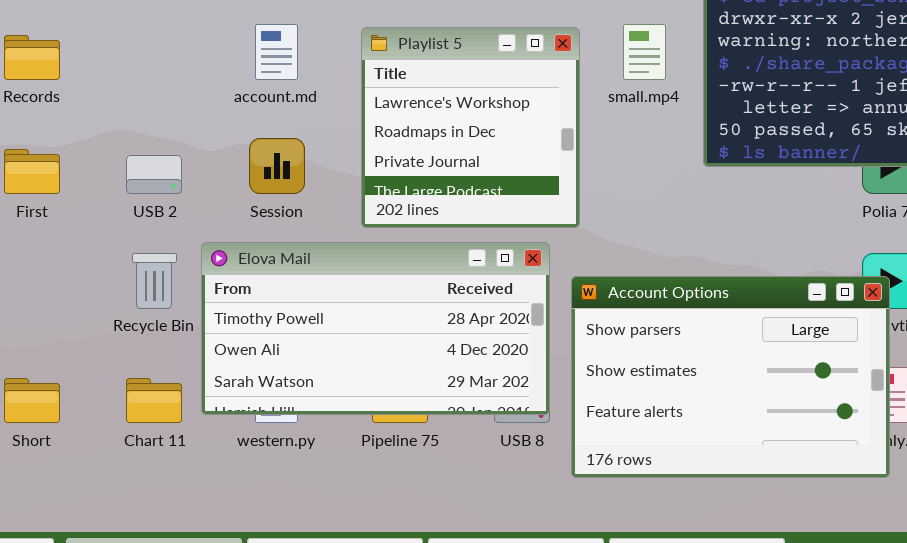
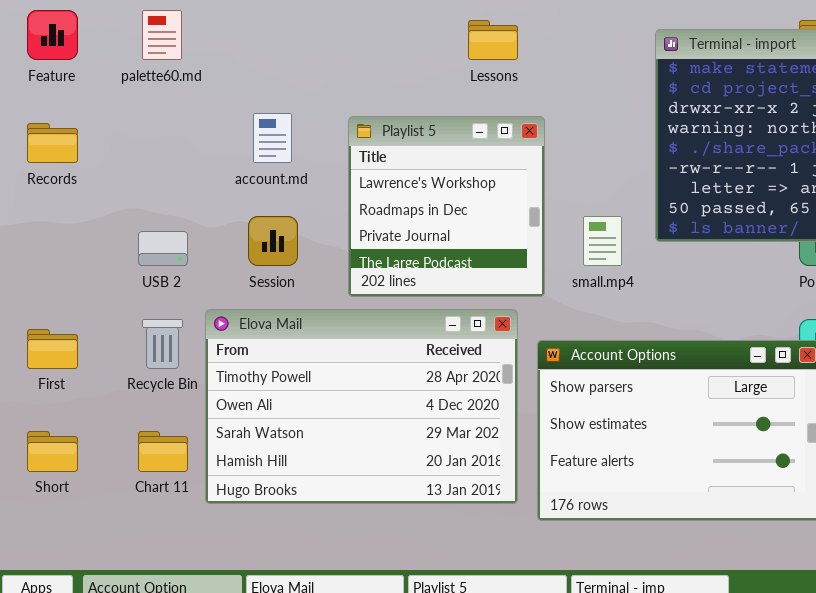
small.mp4: [623,24,666,80] -> [583,216,622,266], moved
First: [4,149,60,194] -> [27,329,78,369], moved
Elova Mail: [201,242,550,415] -> [205,309,518,504], resized

